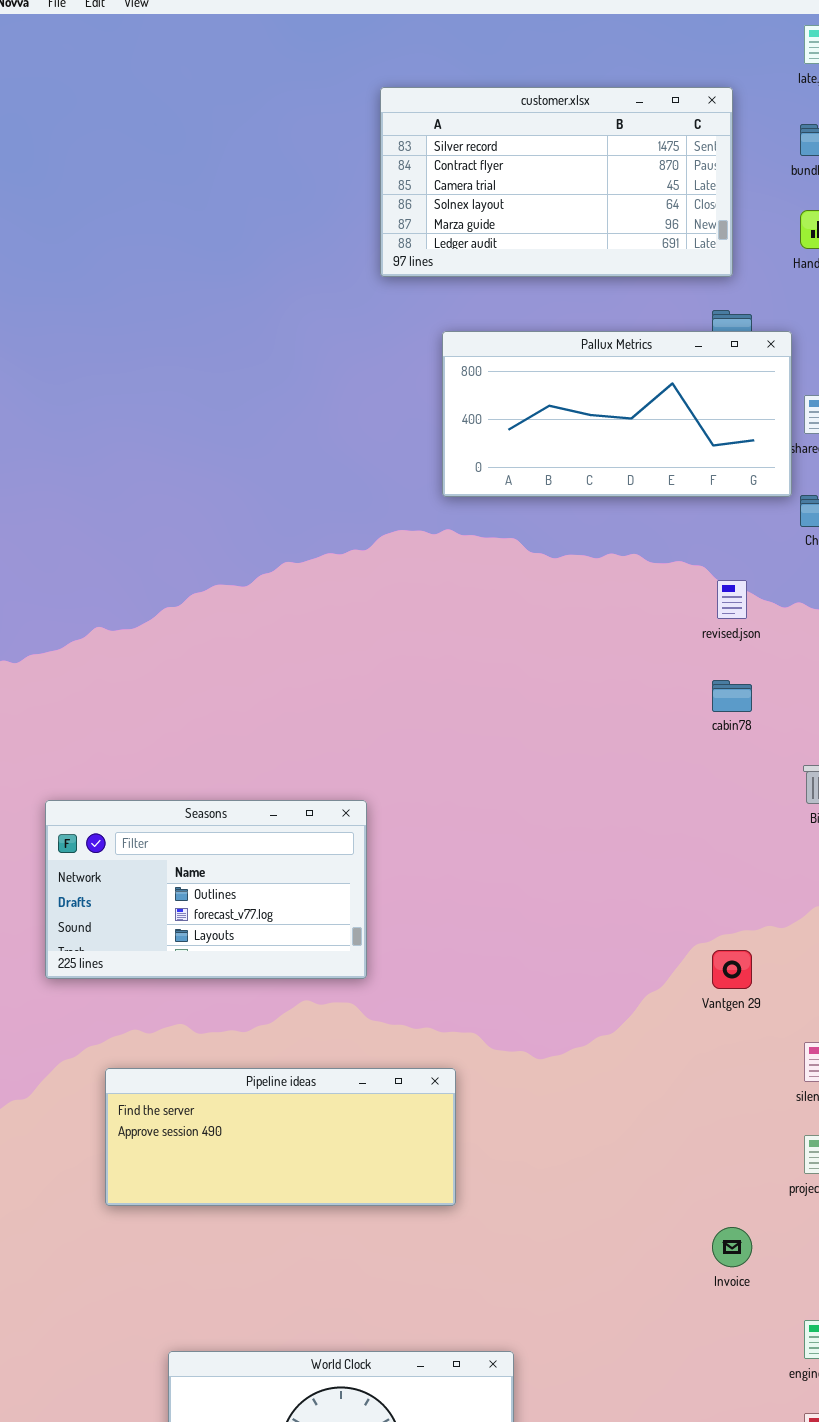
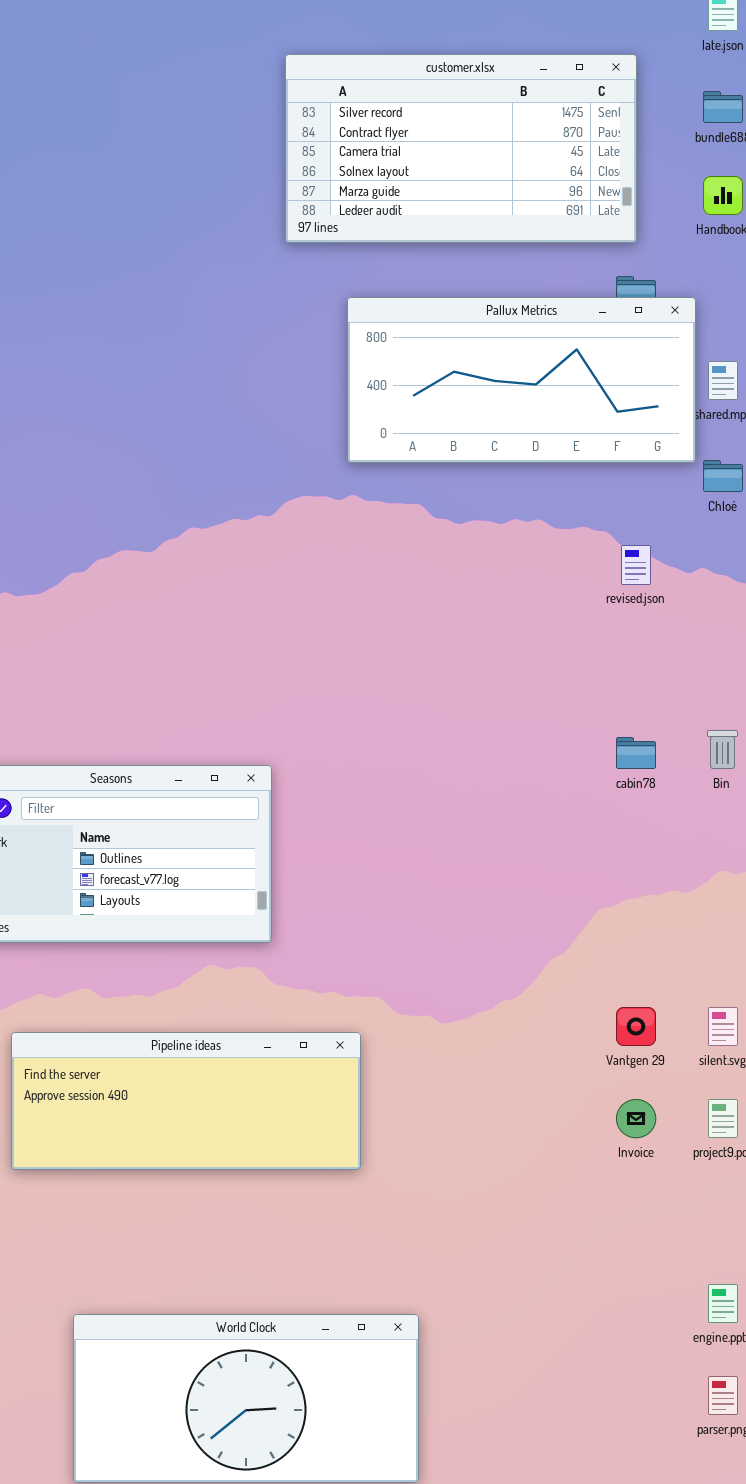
cabin78: [712,680,752,712] -> [616,737,656,769], moved
Vantgen 29: [712,950,752,989] -> [616,1007,656,1046], moved
Invoice: [712,1227,752,1267] -> [616,1099,656,1138], moved

